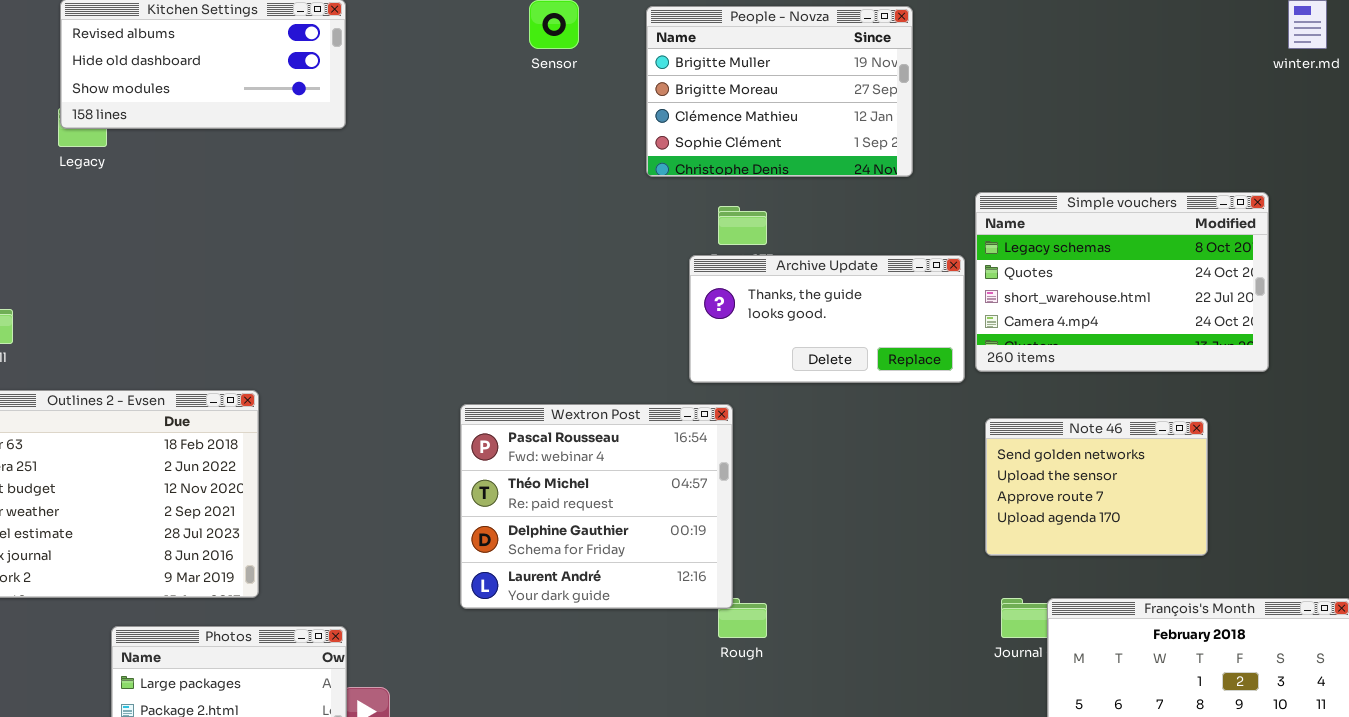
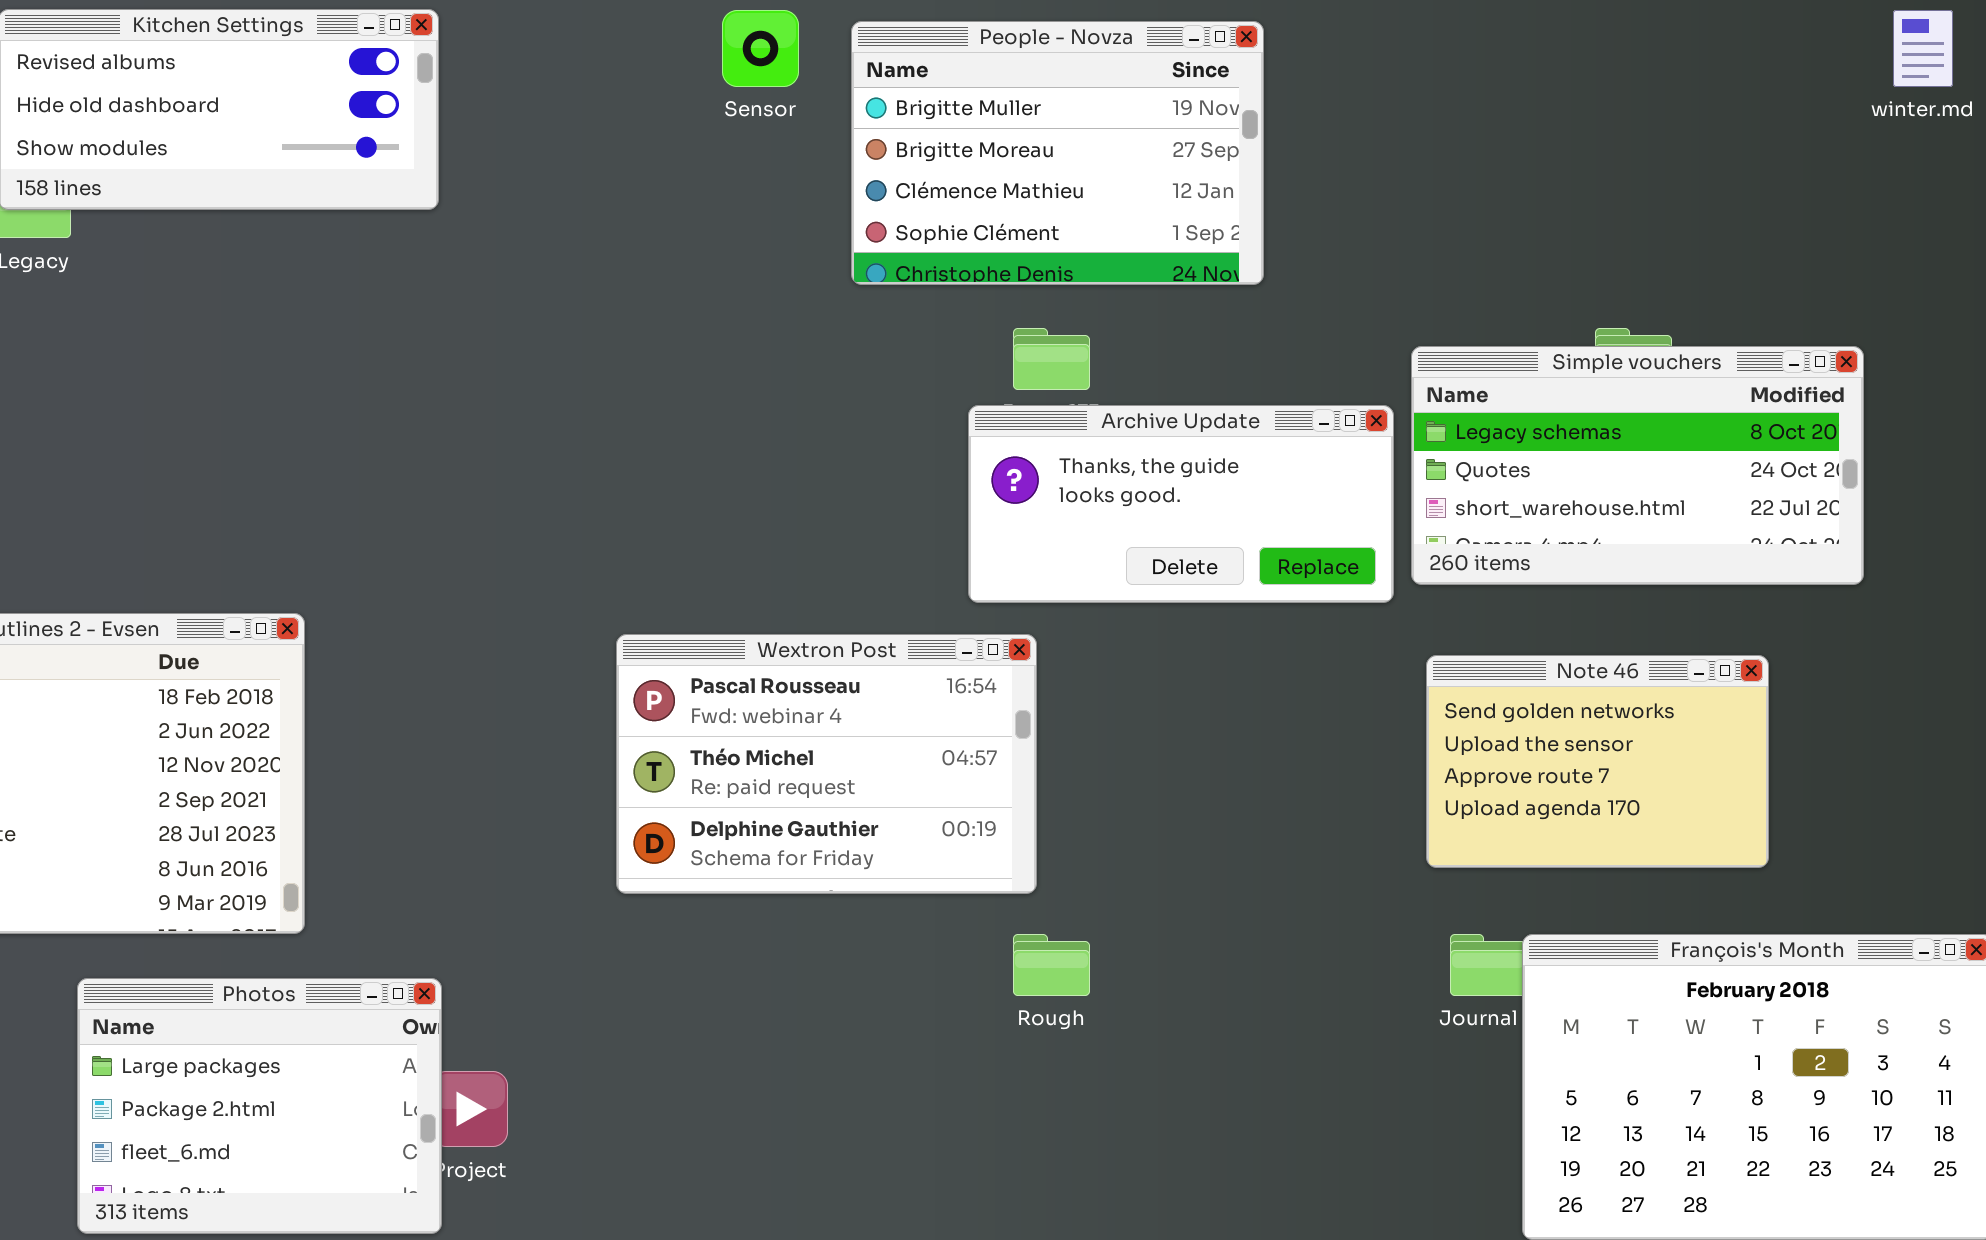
People - Novza: [646,6,913,177] -> [851,21,1264,285], moved
Simple vouchers: [975,192,1269,372] -> [1411,346,1864,585], resized
Wextron Post: [460,404,733,609] -> [616,634,1037,894], resized

